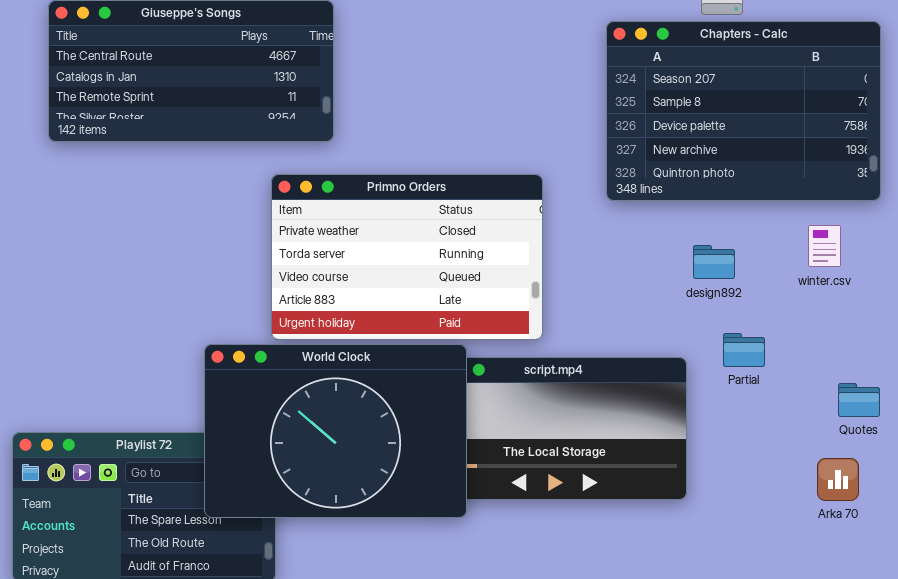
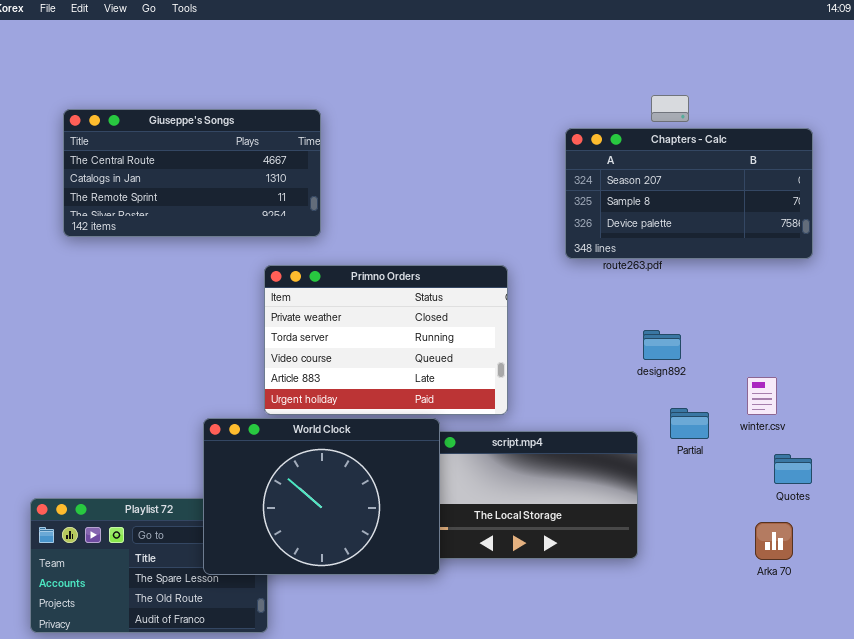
Chapters - Calc: [606,21,881,201] -> [565,128,813,259], resized
winter.csv: [808,225,841,267] -> [747,377,777,415], moved

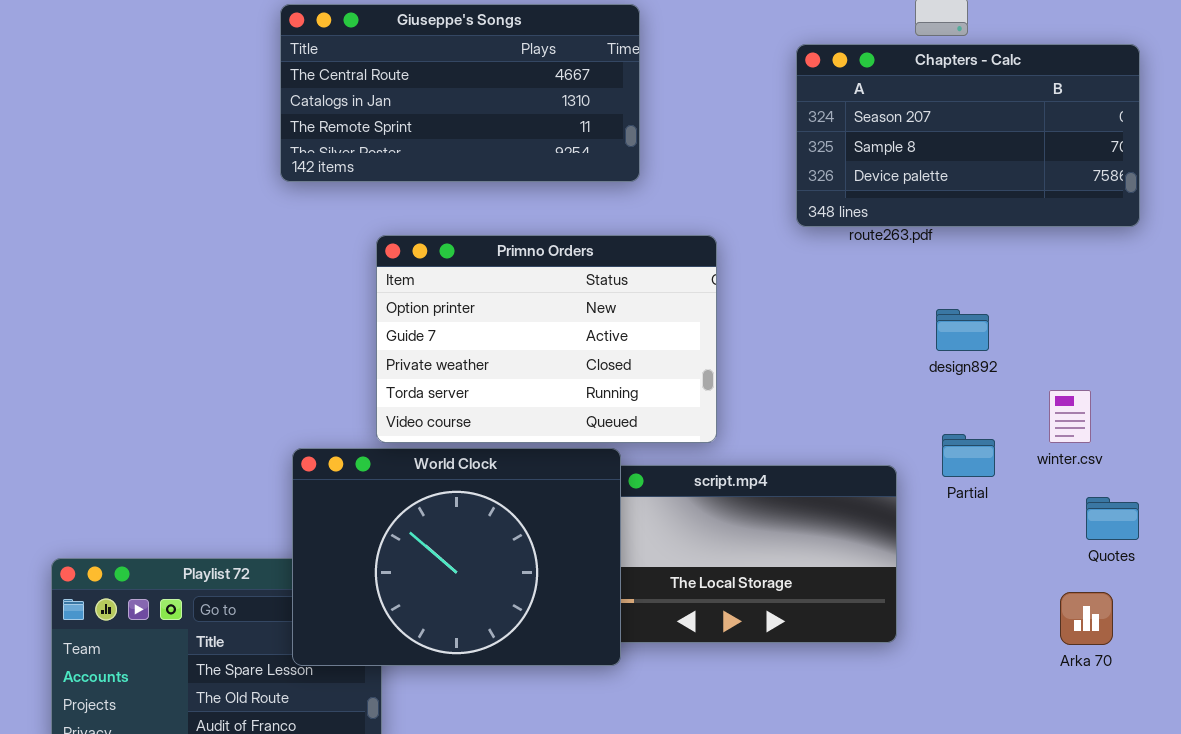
Giuseppe's Songs: [63,109,321,237] -> [280,4,640,182], moved
Primno Orders: [264,265,508,415] -> [376,235,717,443], scrolled up 2 rows
design892: [643,330,681,360] -> [936,309,989,351], moved

